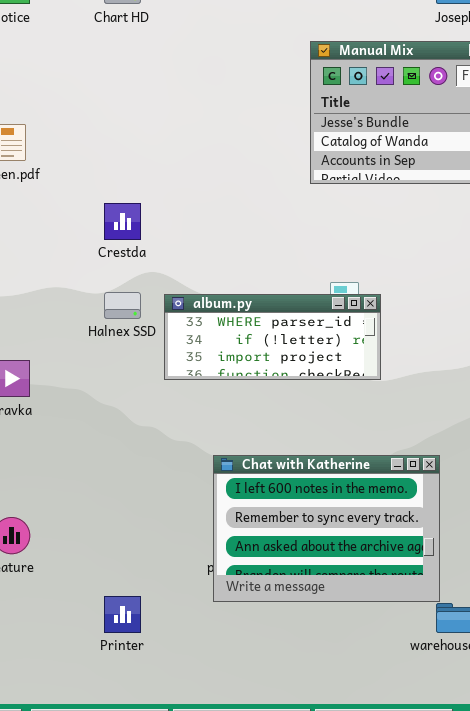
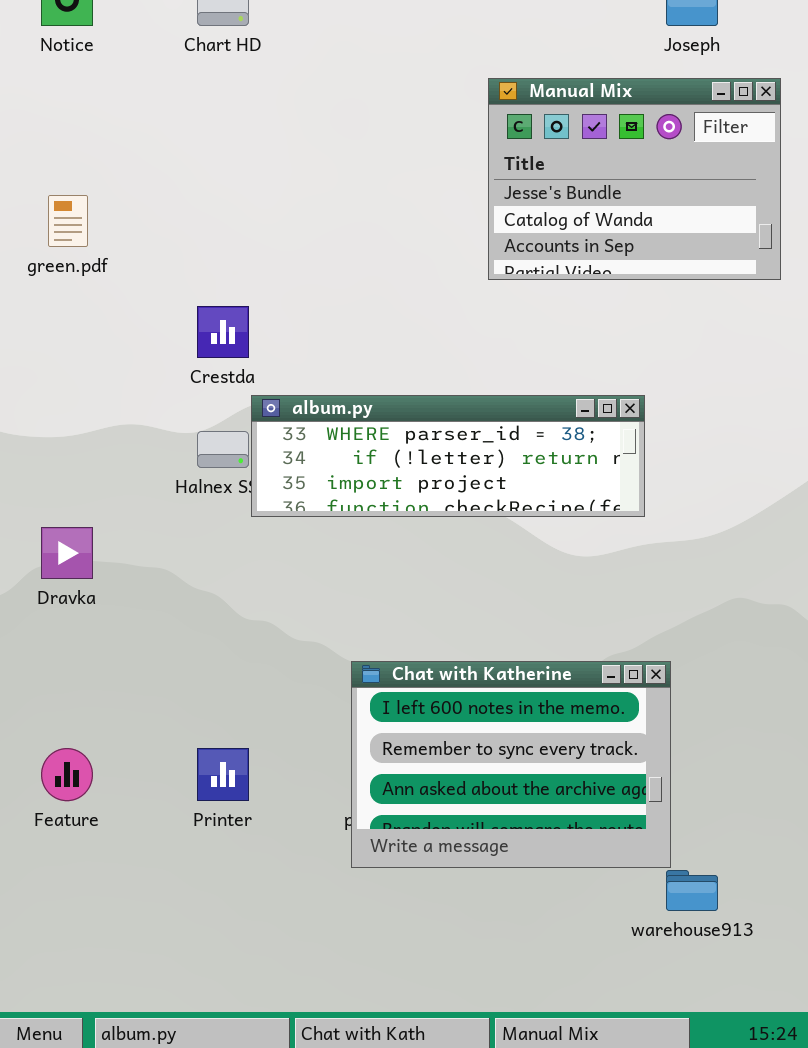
album.py: [164,294,381,380] -> [251,395,645,517], moved, resized
Printer: [104,596,141,633] -> [197,748,249,801], moved

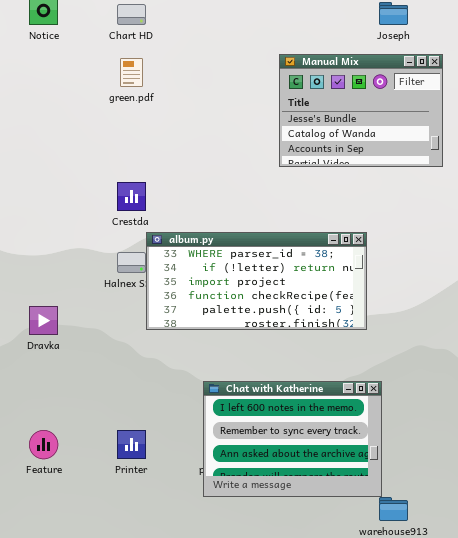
green.pdf: [48,195,88,247] -> [120,58,143,87], moved
album.py: [251,395,645,517] -> [146,232,367,330], resized

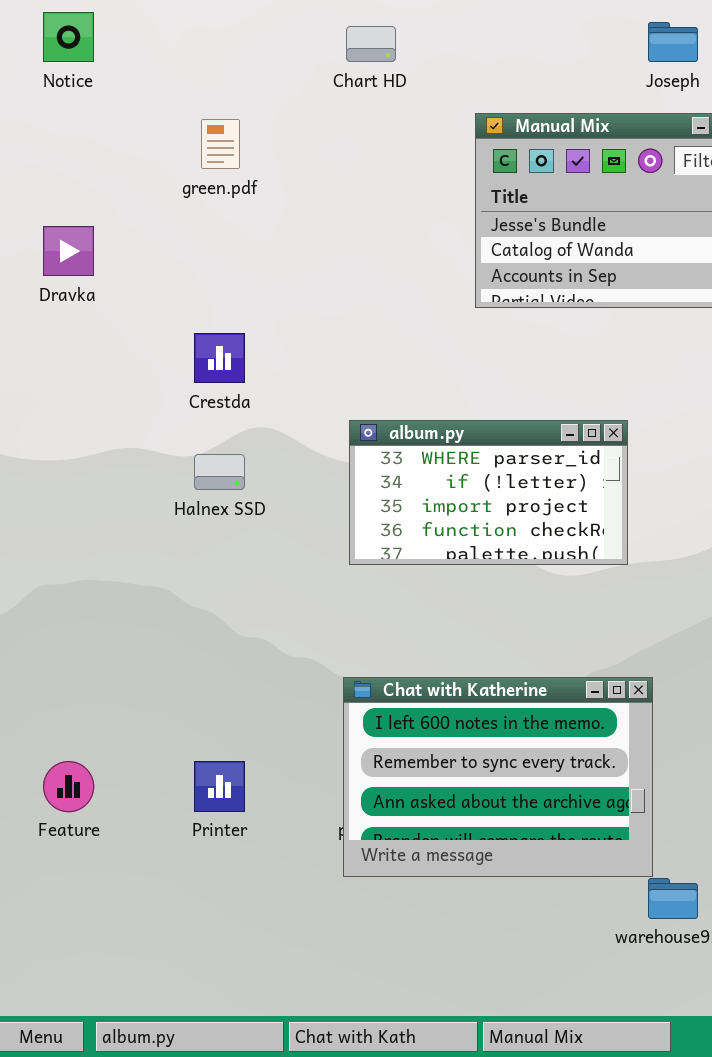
Chart HD: [117,4,146,25] -> [346,26,396,62], moved
album.py: [146,232,367,330] -> [349,420,628,565], resized
Dravka: [29,306,58,335] -> [43,226,94,276], moved

